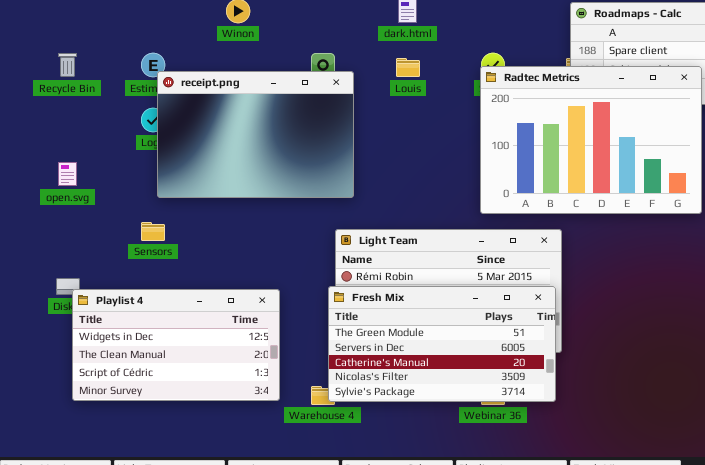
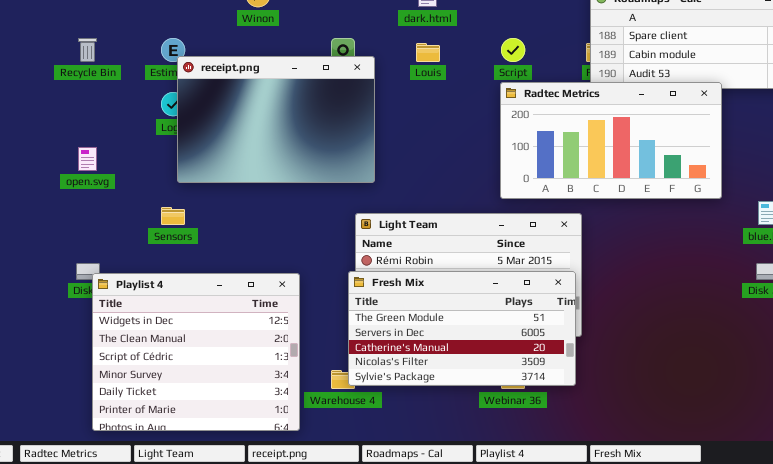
Radtec Metrics: [480,66,702,214] -> [500,82,722,199], resized
Playlist 4: [72,289,280,401] -> [92,273,300,431], resized

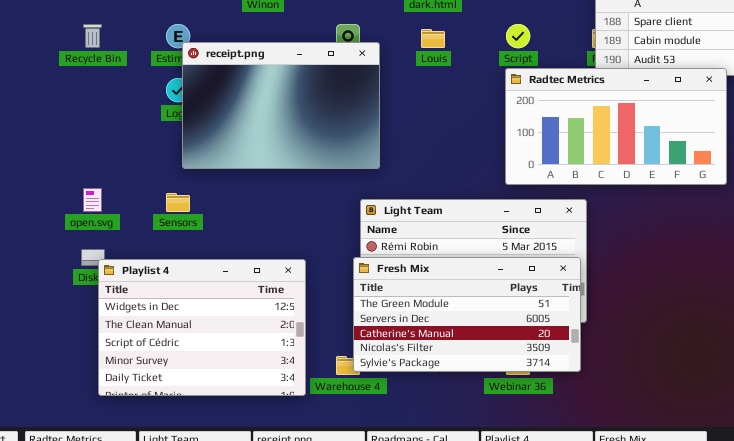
open.svg: [78,147,97,171] -> [83,188,102,212], moved
Playlist 4: [92,273,300,431] -> [98,259,306,396], resized

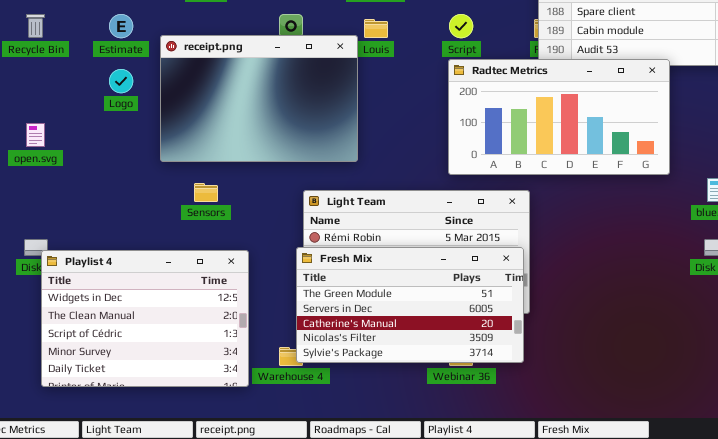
receipt.png: [182,42,380,169] -> [160,35,358,162], moved
open.svg: [83,188,102,212] -> [26,123,45,147], moved
Sensors: [166,193,190,212] -> [194,183,218,202], moved

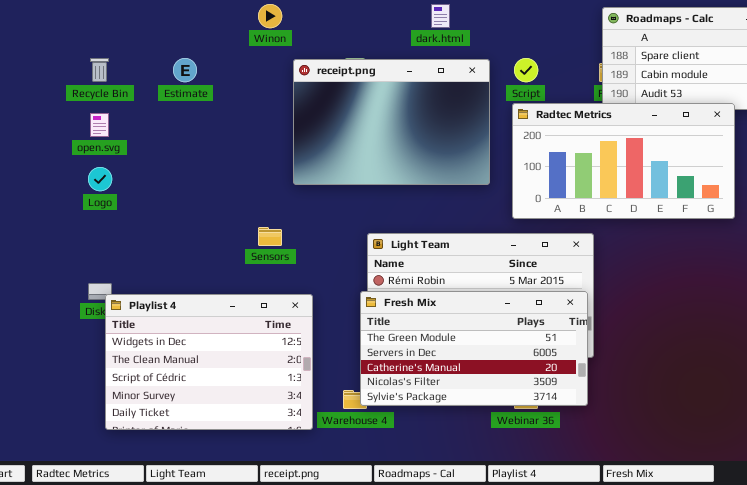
receipt.png: [160,35,358,162] -> [293,59,490,185], moved
Logo: [109,69,133,93] -> [88,167,112,191], moved
open.svg: [26,123,45,147] -> [90,113,109,137], moved

